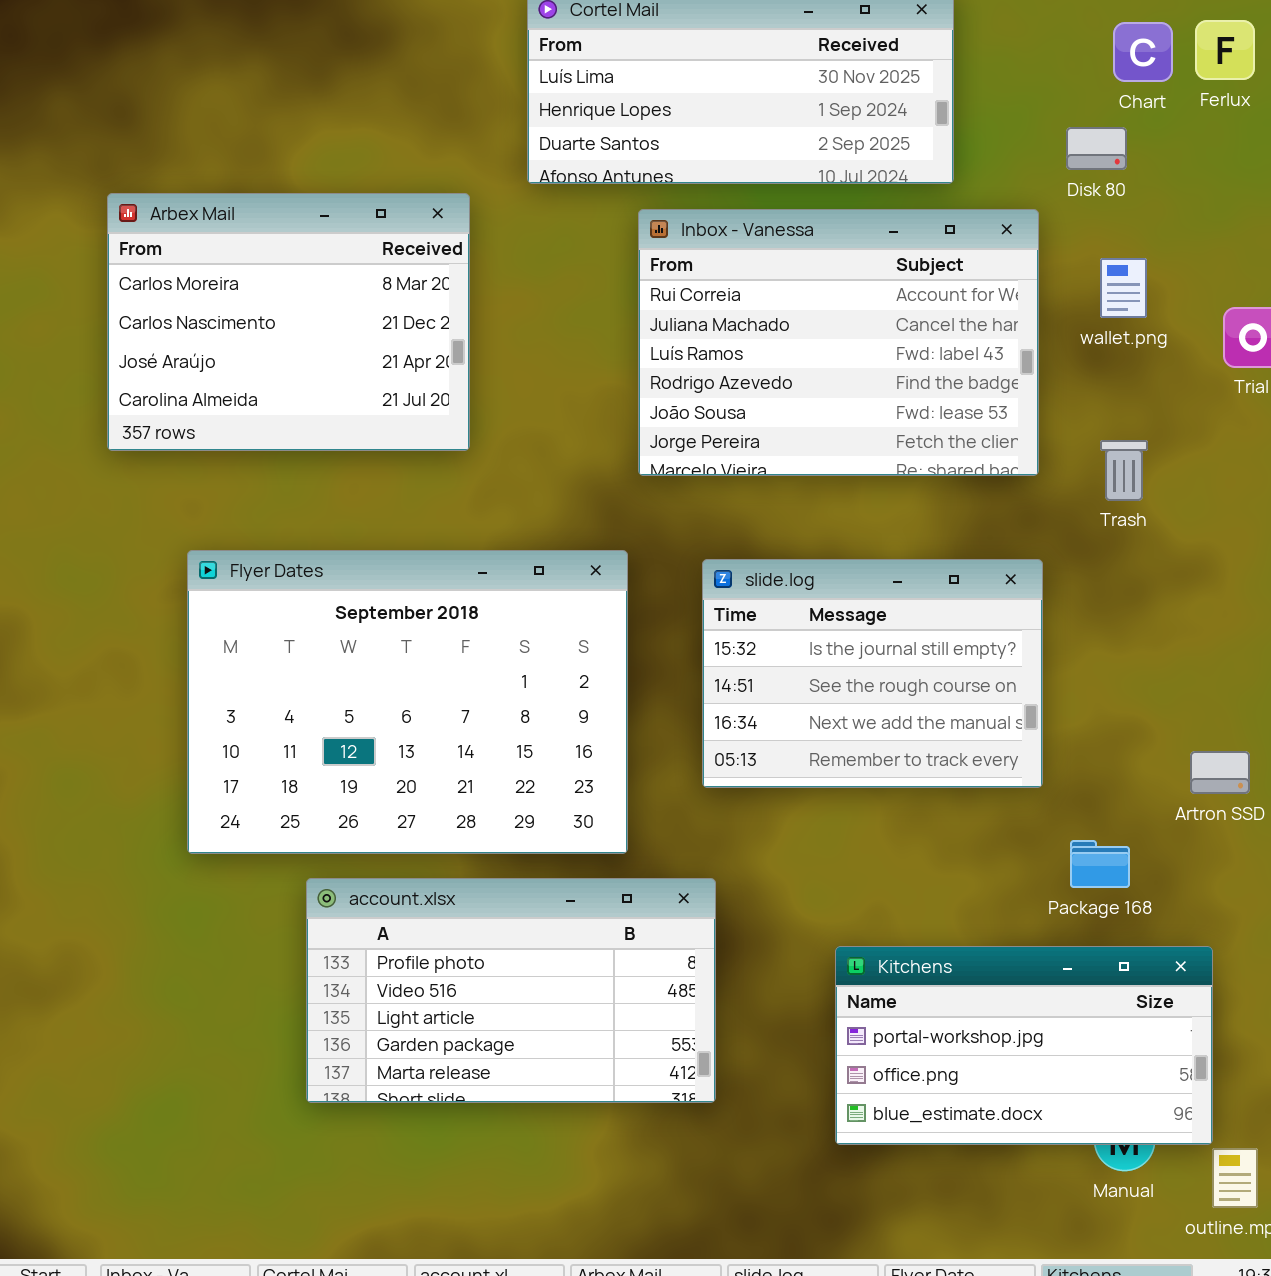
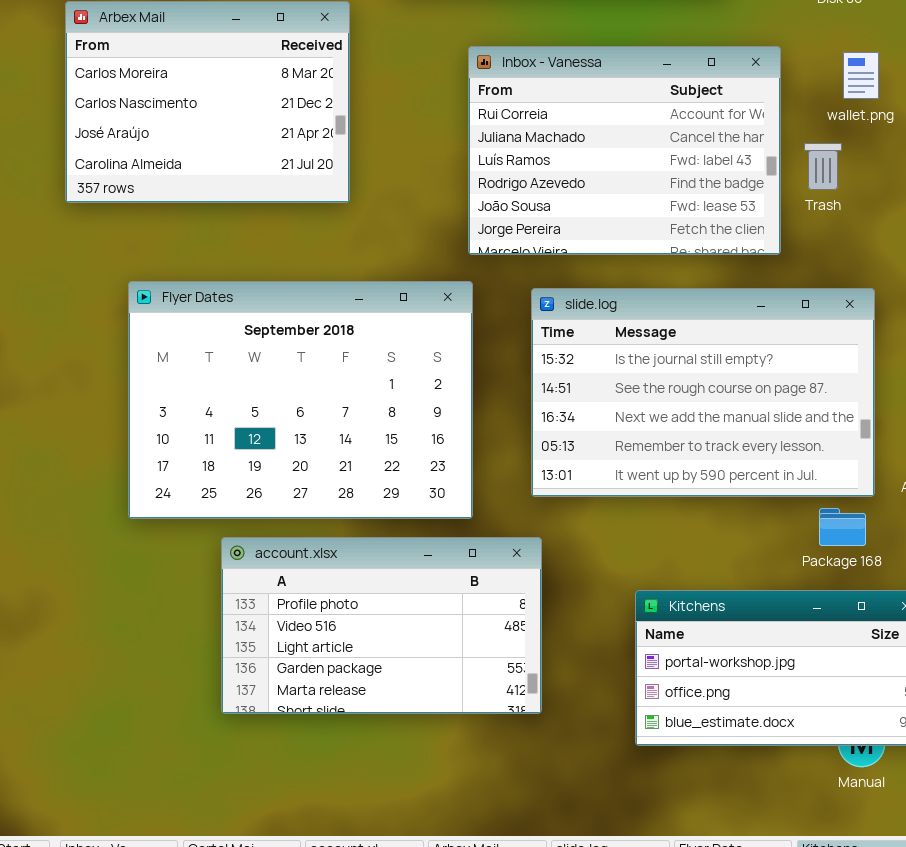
Inbox - Vanessa: [638,209,1039,476] -> [468,46,781,255], moved
Trash: [1100,440,1148,501] -> [804,143,842,190], moved
slide.log: [702,559,1043,788] -> [531,288,875,497], resized

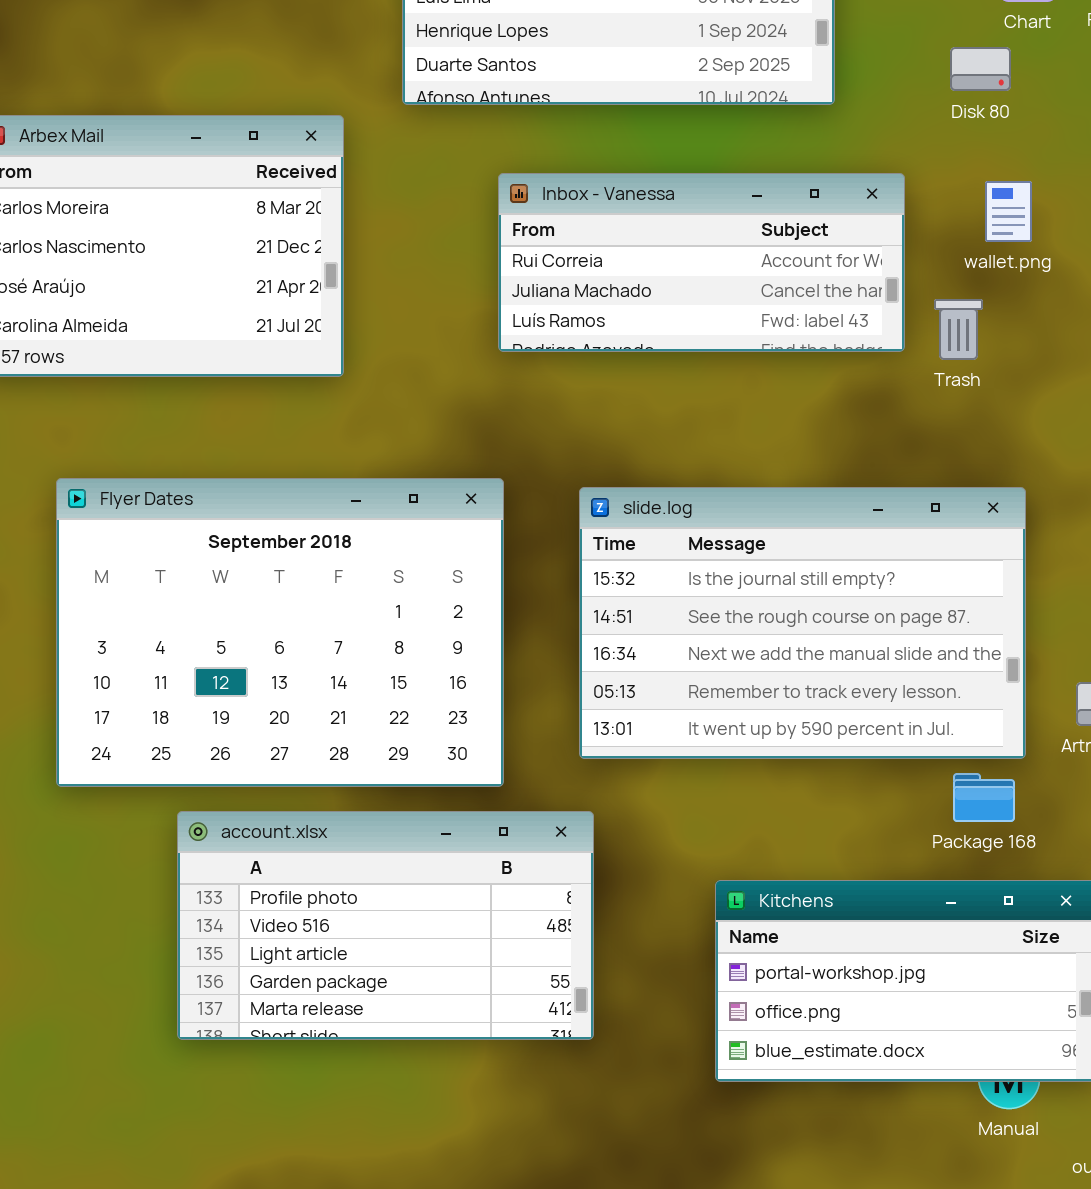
Inbox - Vanessa: [468,46,781,255] -> [498,173,905,352], resized

